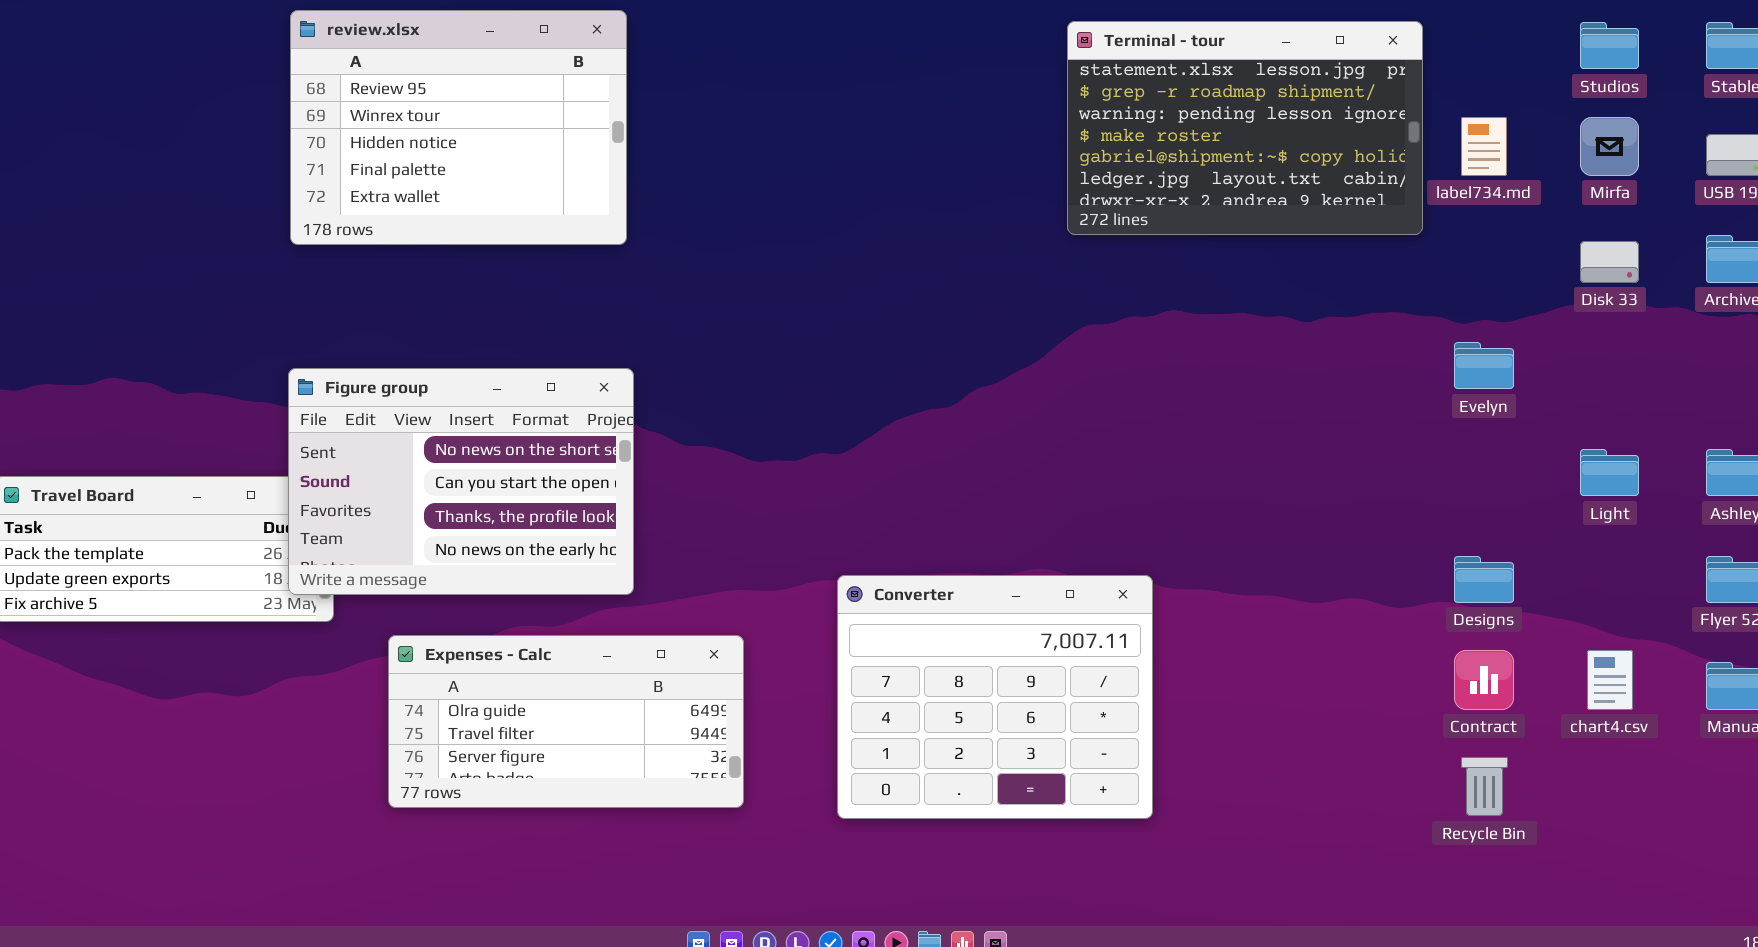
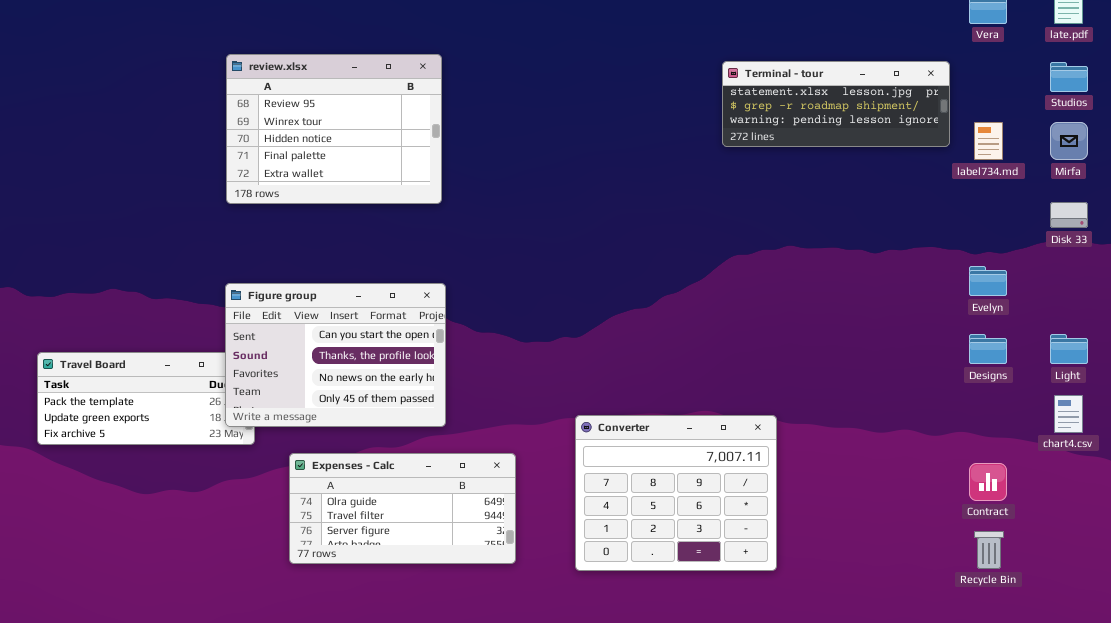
Terminal - tour: [1067,21,1423,235] -> [722,61,950,147], resized
Figure group: [288,368,634,595] -> [225,283,446,427], scrolled down 1 row
Designs: [1454,556,1514,603] -> [969,334,1007,364], moved
chart4.csv: [1587,650,1633,710] -> [1054,395,1083,433], moved

